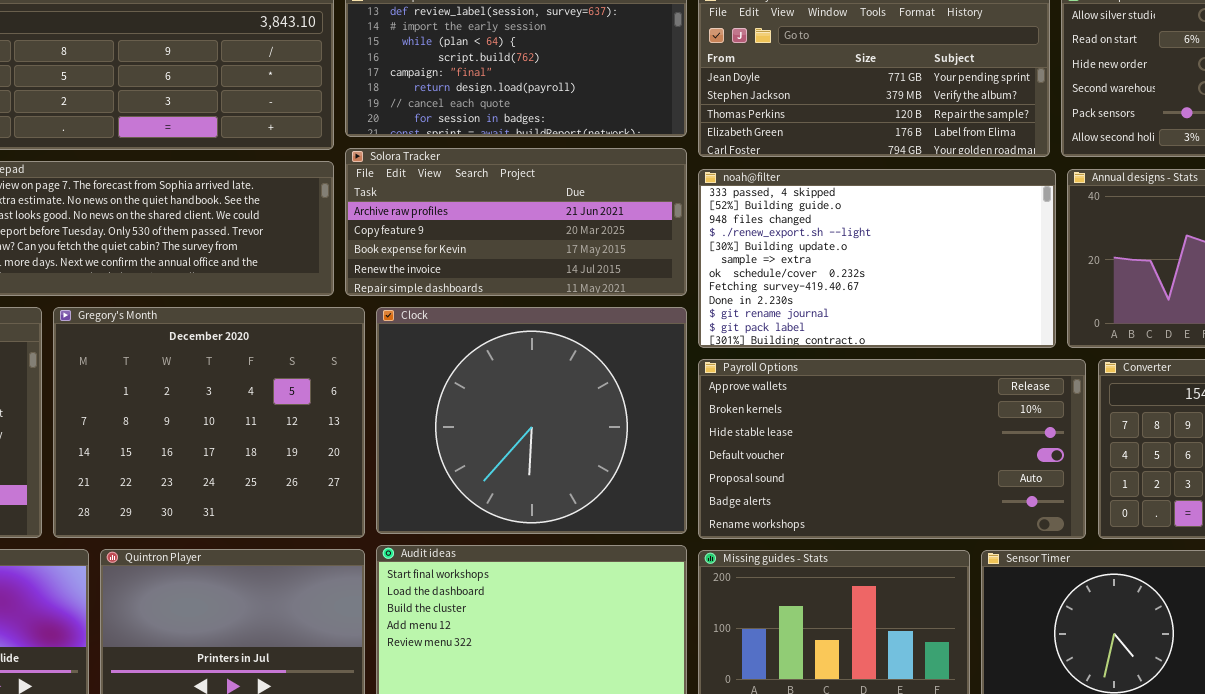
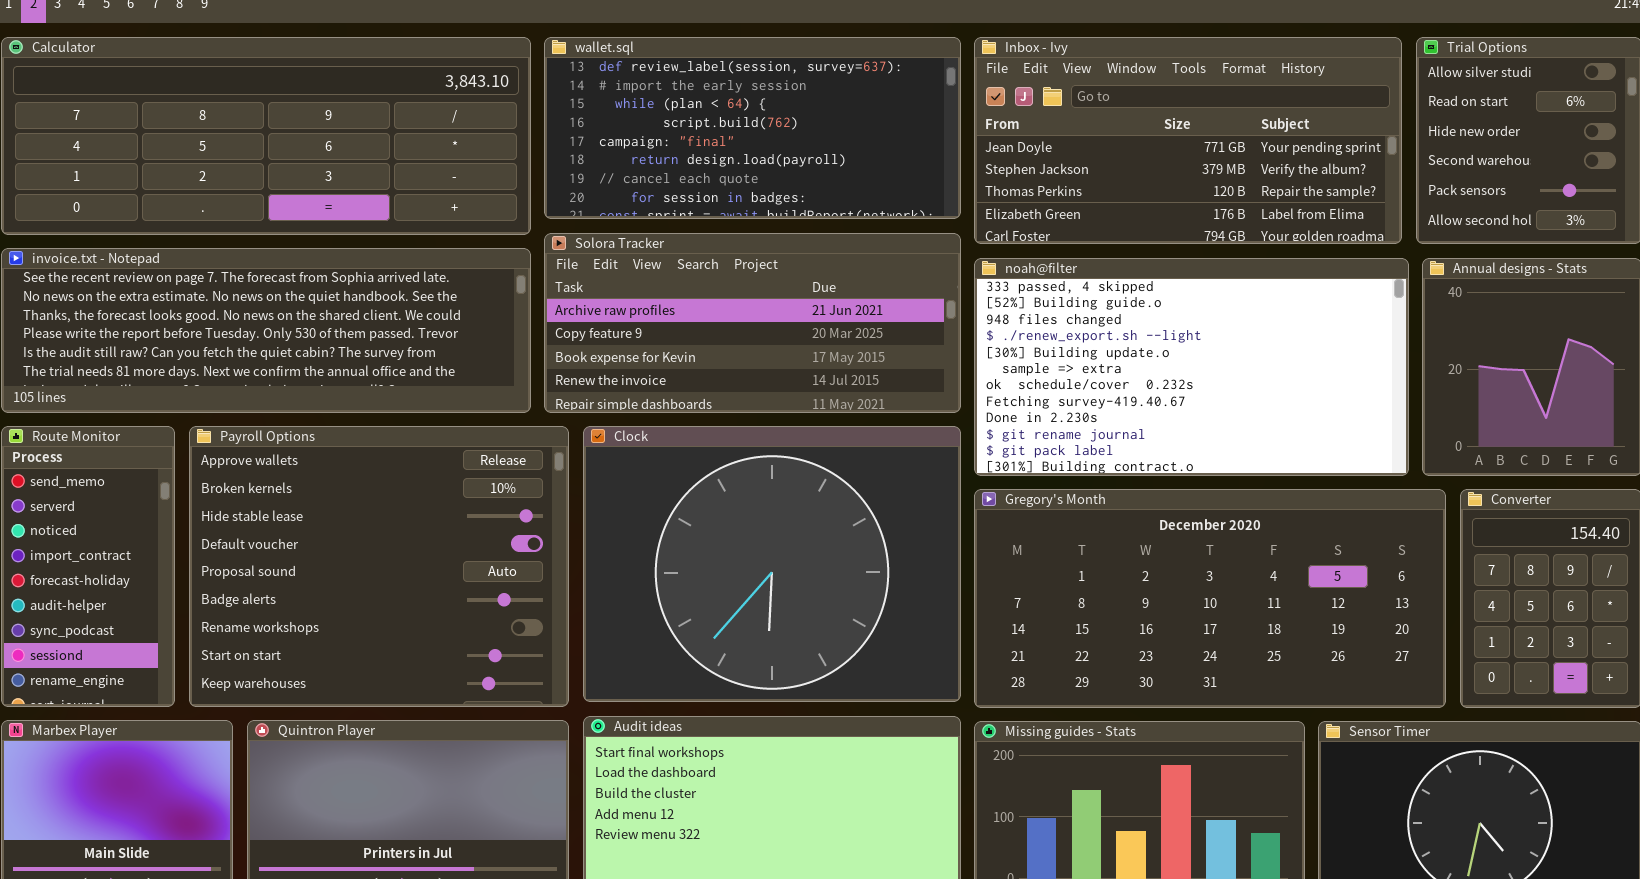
Gregory's Month: [53,307,365,538] -> [974,489,1446,708], moved, resized
Payroll Options: [698,359,1086,539] -> [189,426,569,707], moved, resized

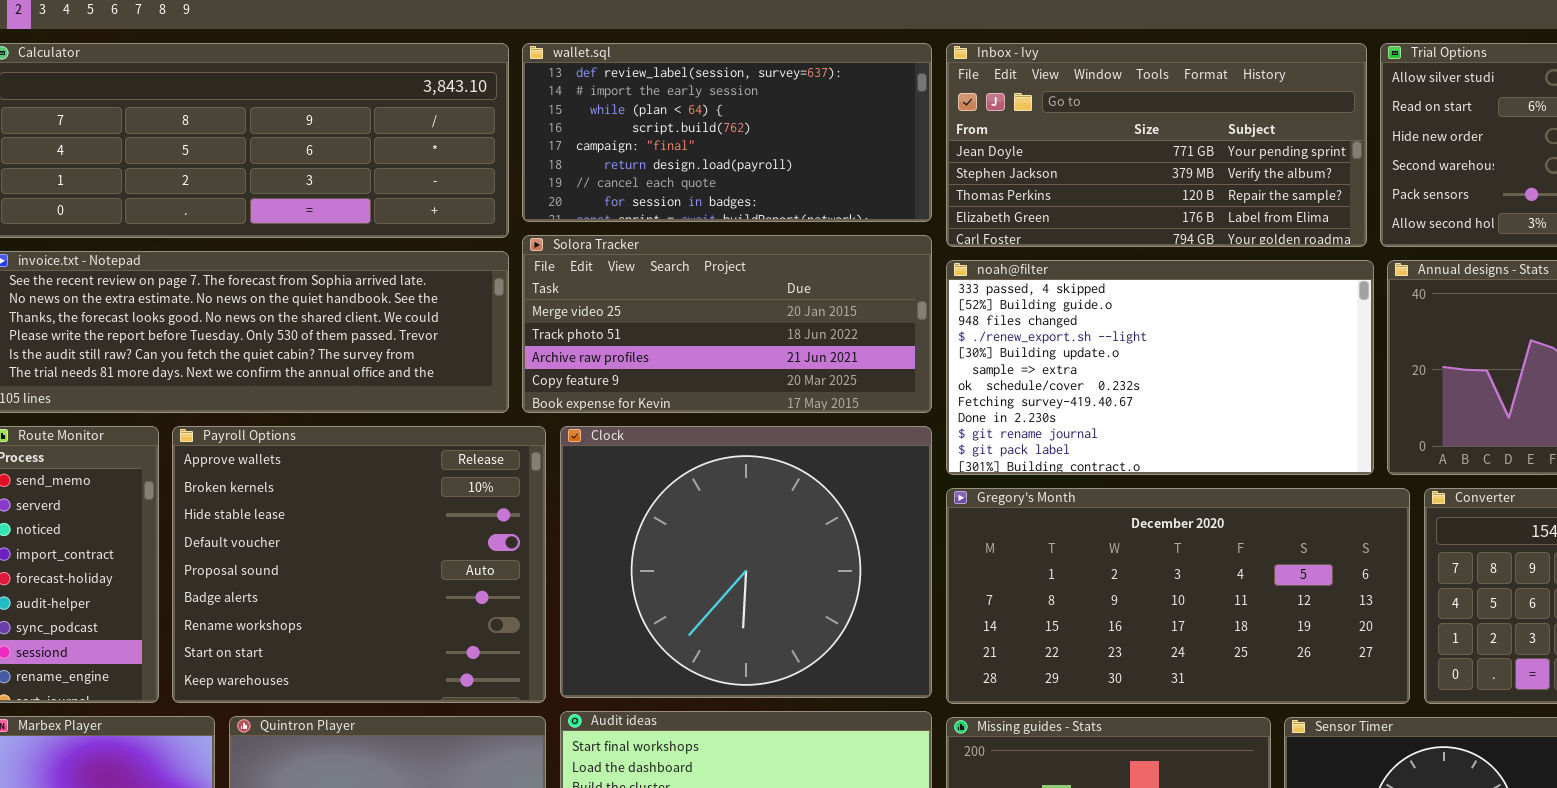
Solora Tracker: [544,233,961,413] -> [522,235,932,413], scrolled up 2 rows

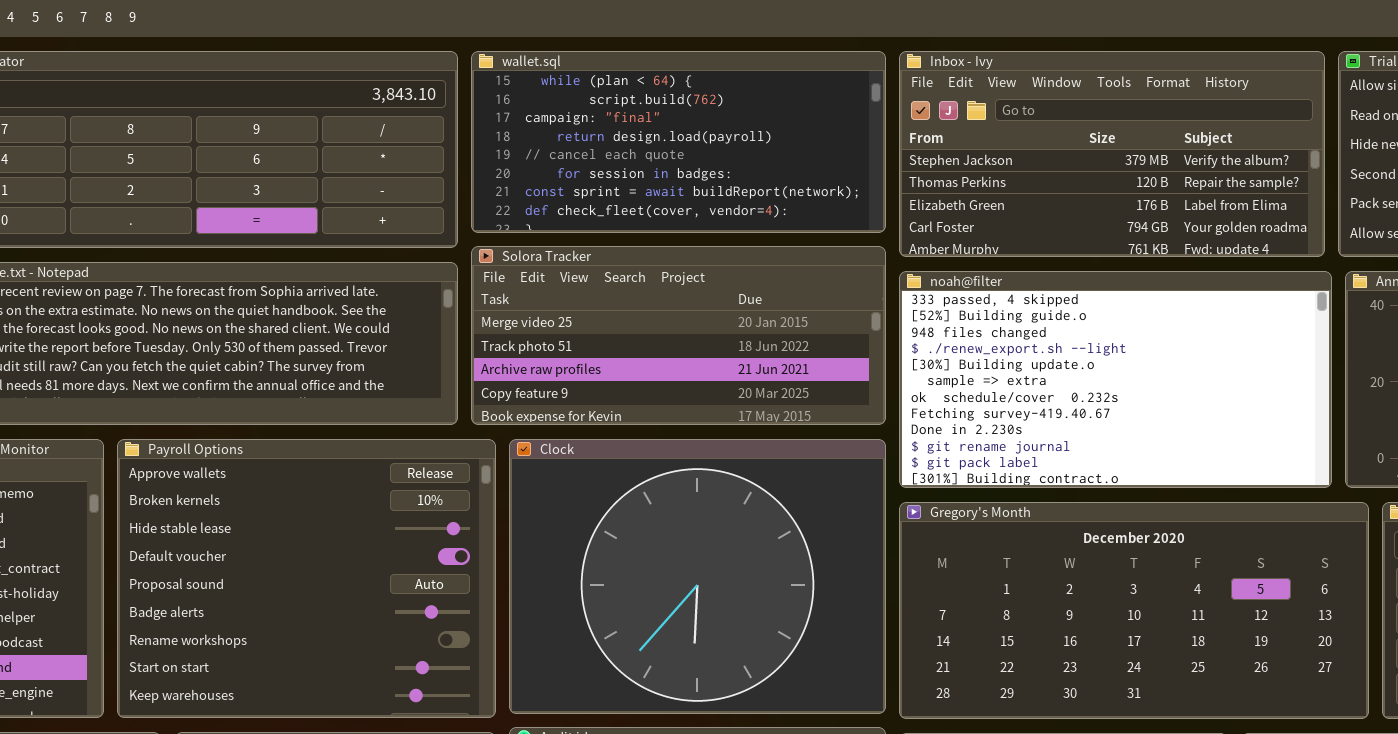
wallet.sql: [522,43,932,222] -> [471,51,886,233], scrolled down 2 rows
Inbox - Ivy: [946,43,1367,247] -> [899,51,1325,257], scrolled down 1 row

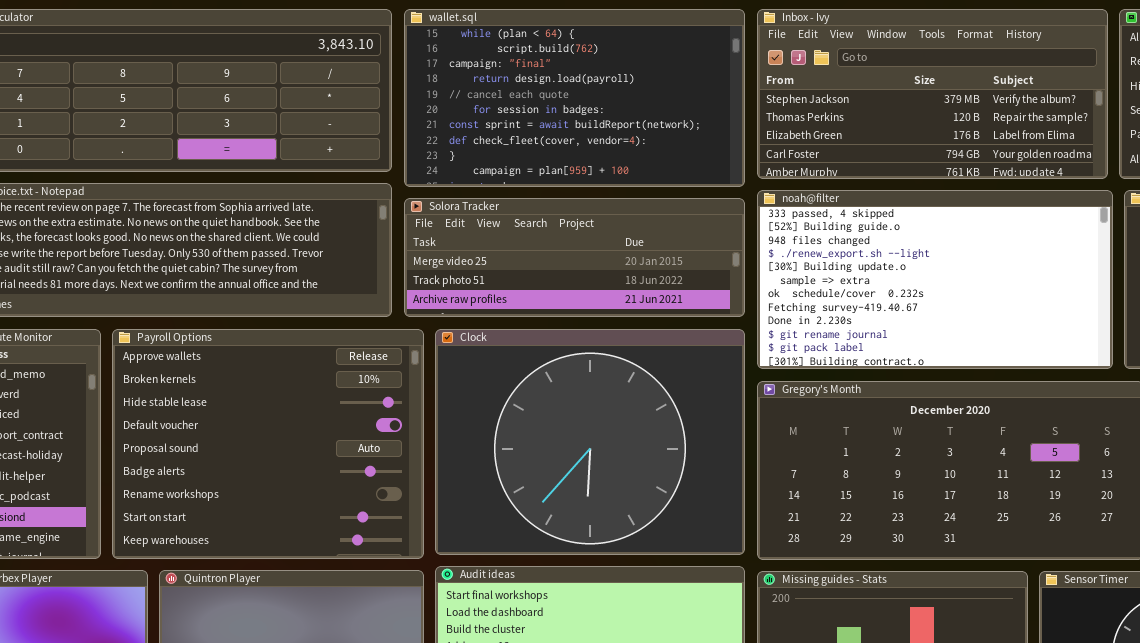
wallet.sql: [471,51,886,233] -> [404,9,745,187], resized
Solora Tracker: [471,246,886,425] -> [404,198,745,317], resized

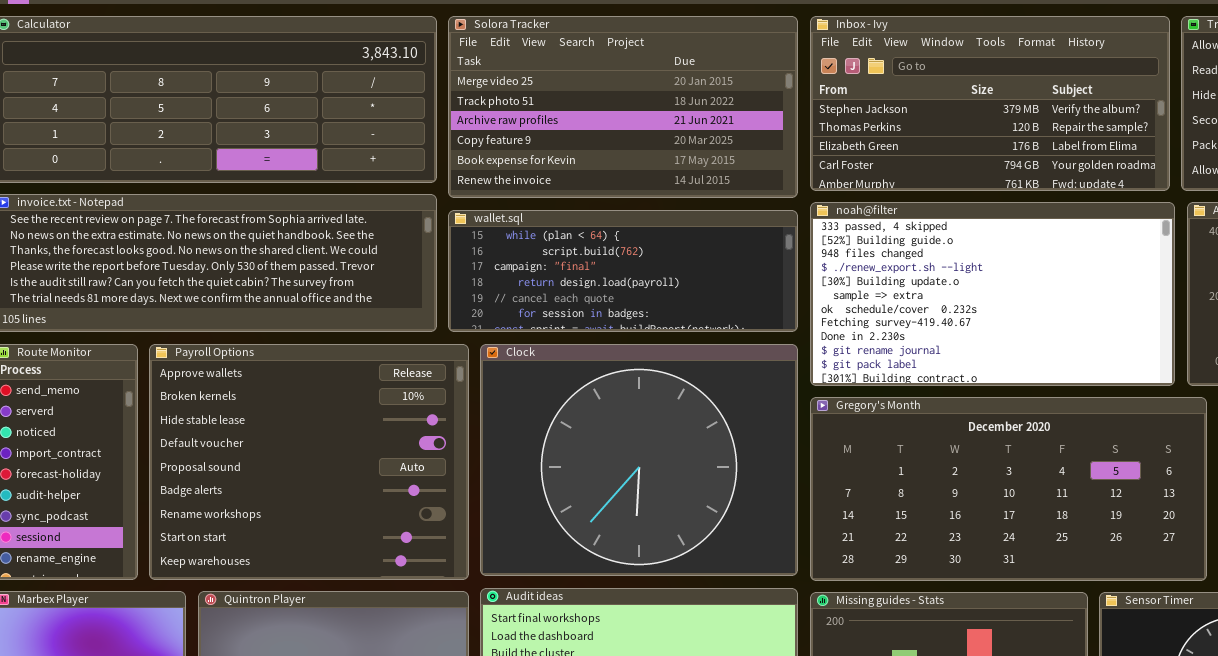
wallet.sql: [404,9,745,187] -> [448,210,798,332], moved, resized
Solora Tracker: [404,198,745,317] -> [448,16,798,198], moved, resized

